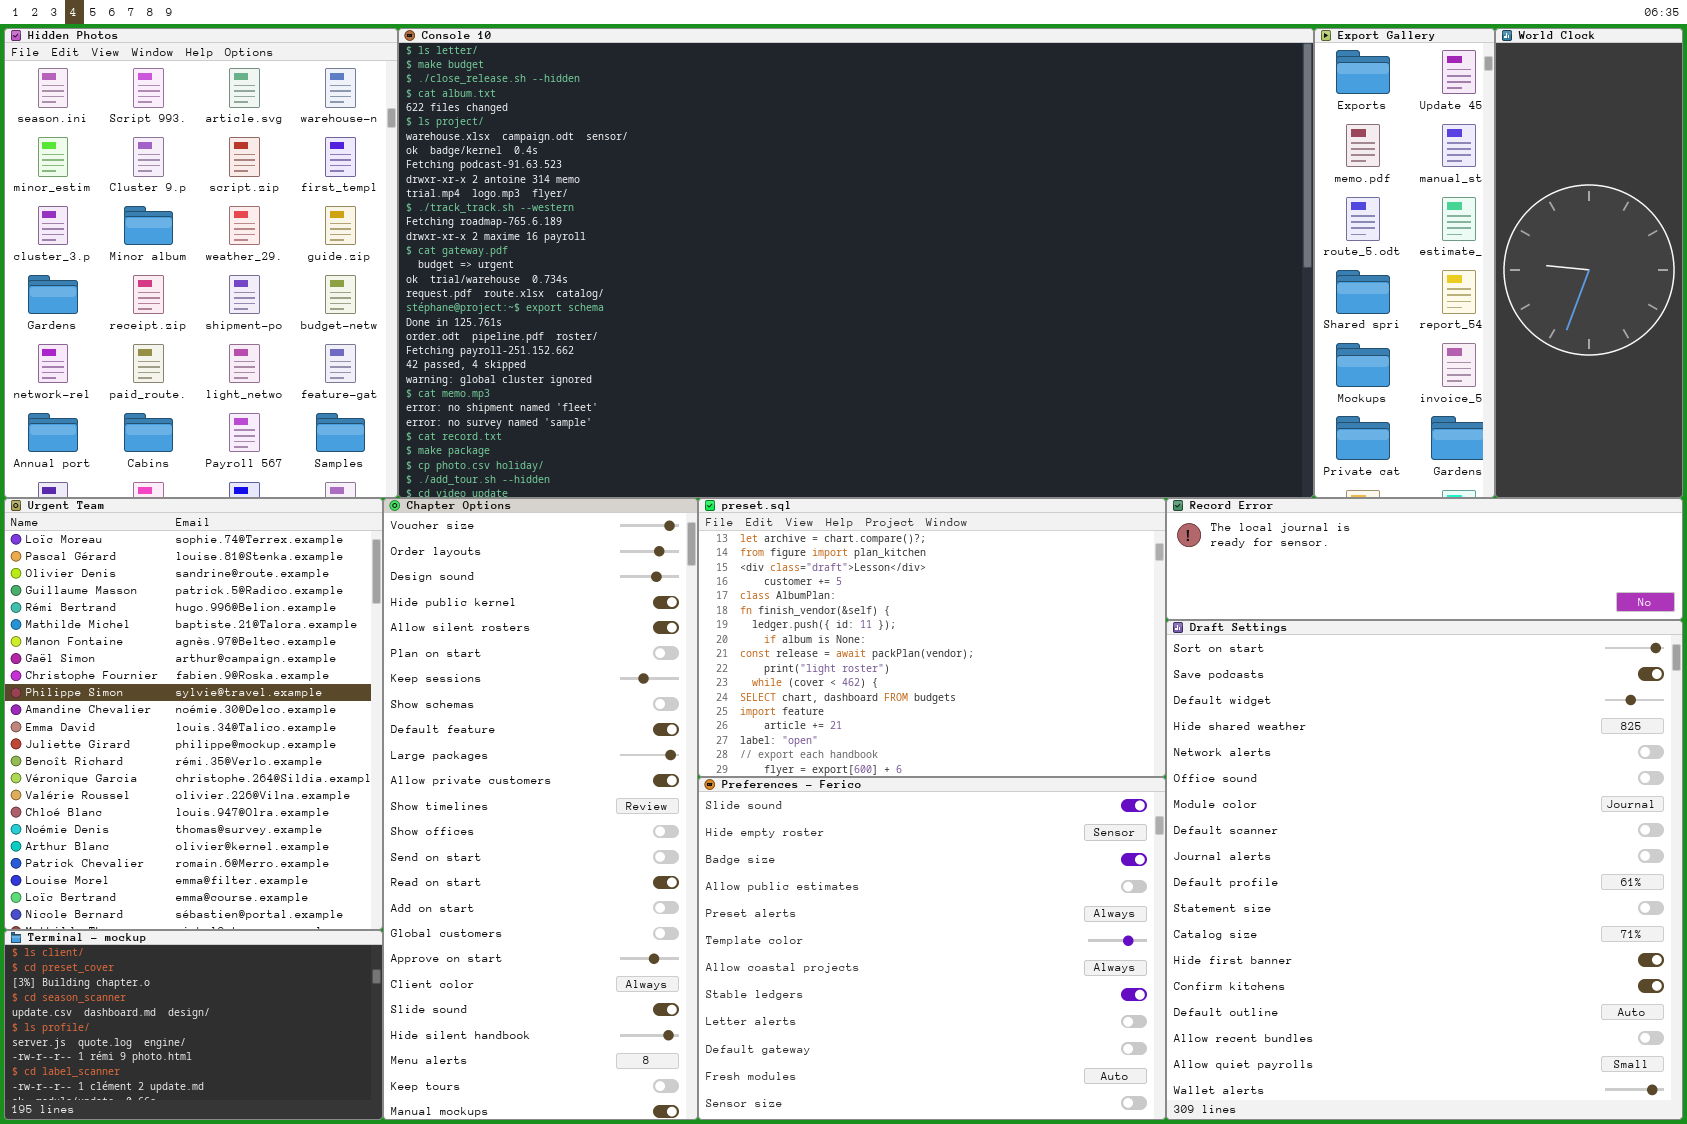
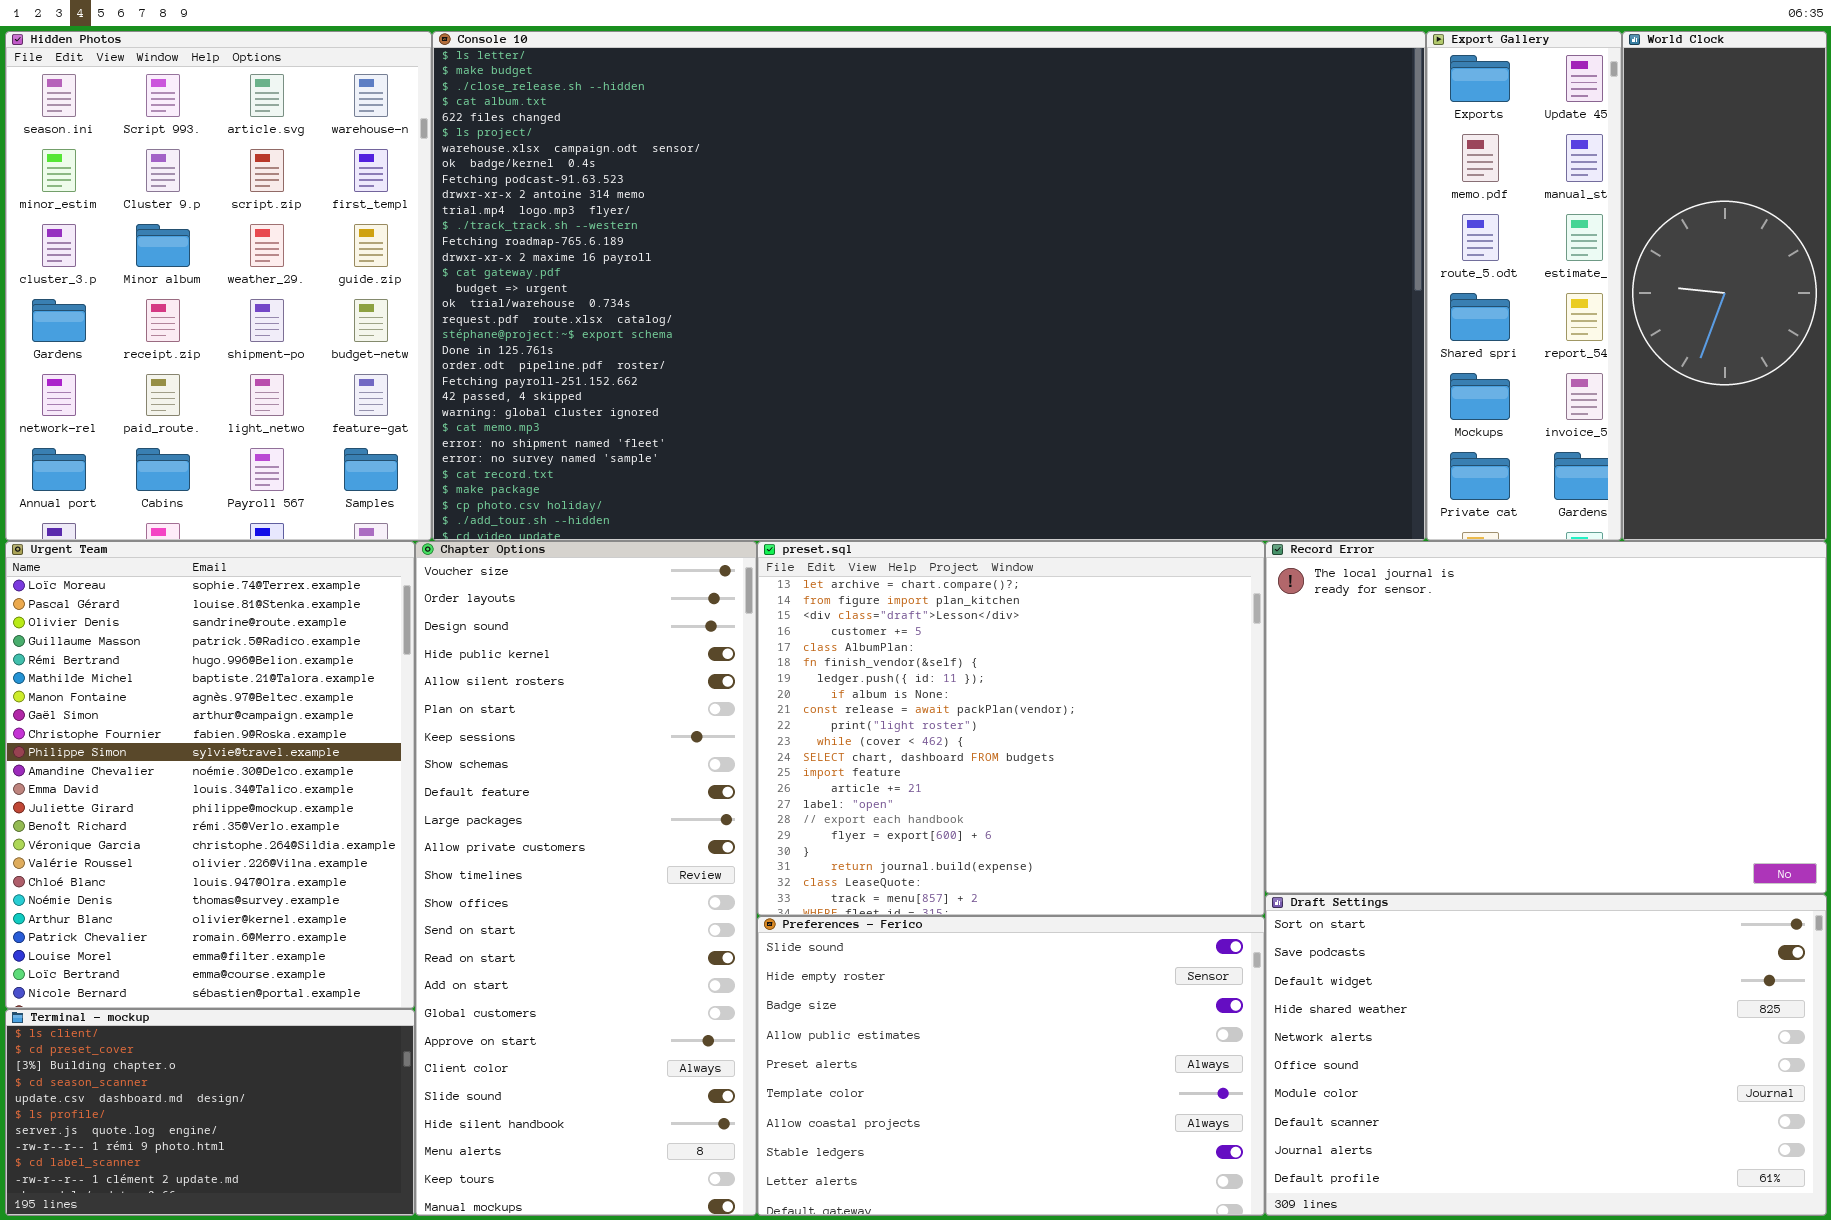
preset.sql: [698,498,1166,777] -> [757,541,1265,916], resized
Record Error: [1166,498,1683,620] -> [1265,541,1827,894], resized
Draft Settings: [1166,620,1683,1120] -> [1265,894,1827,1216], resized
Preferences - Ferico: [698,777,1166,1120] -> [757,916,1265,1216], resized

